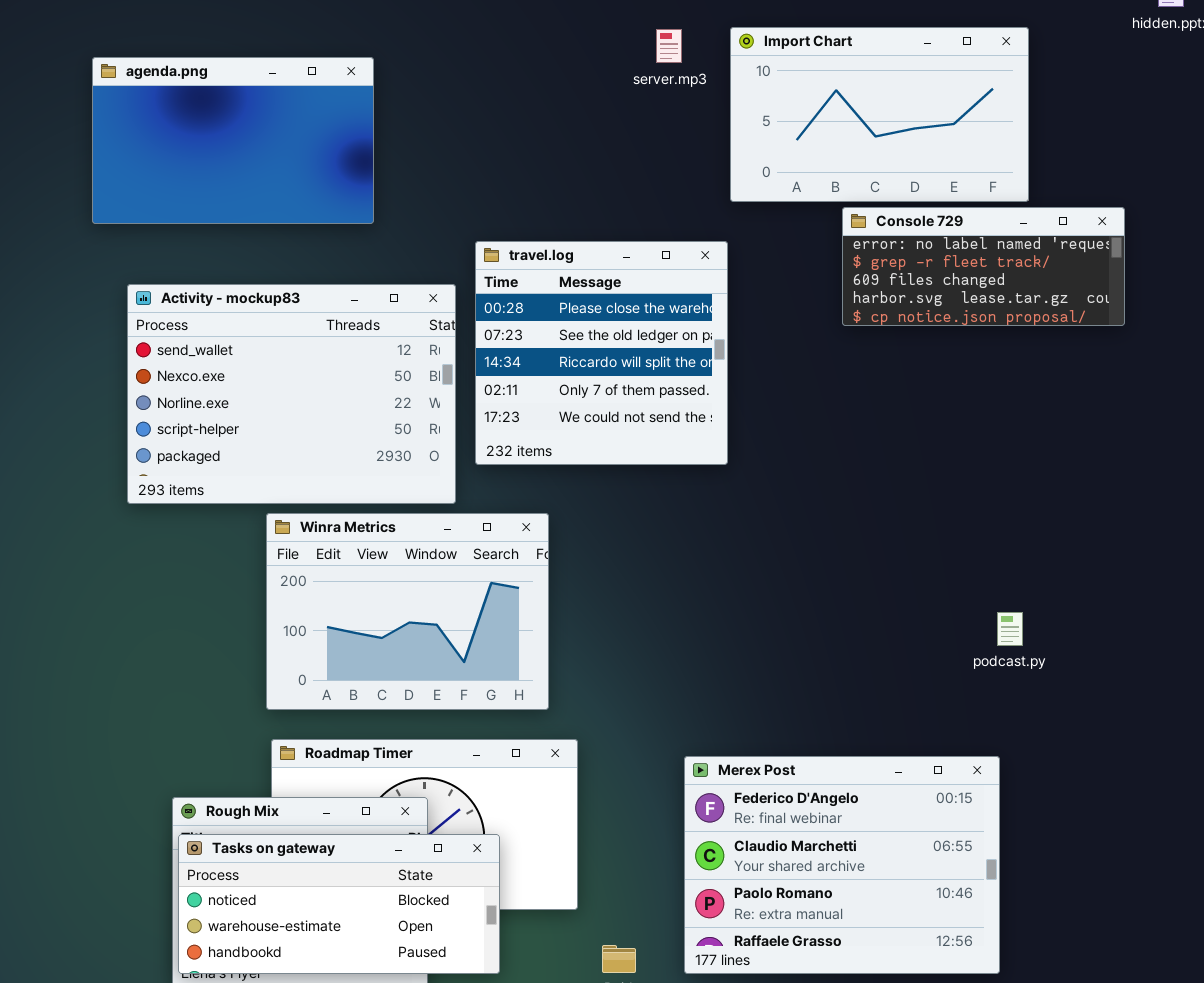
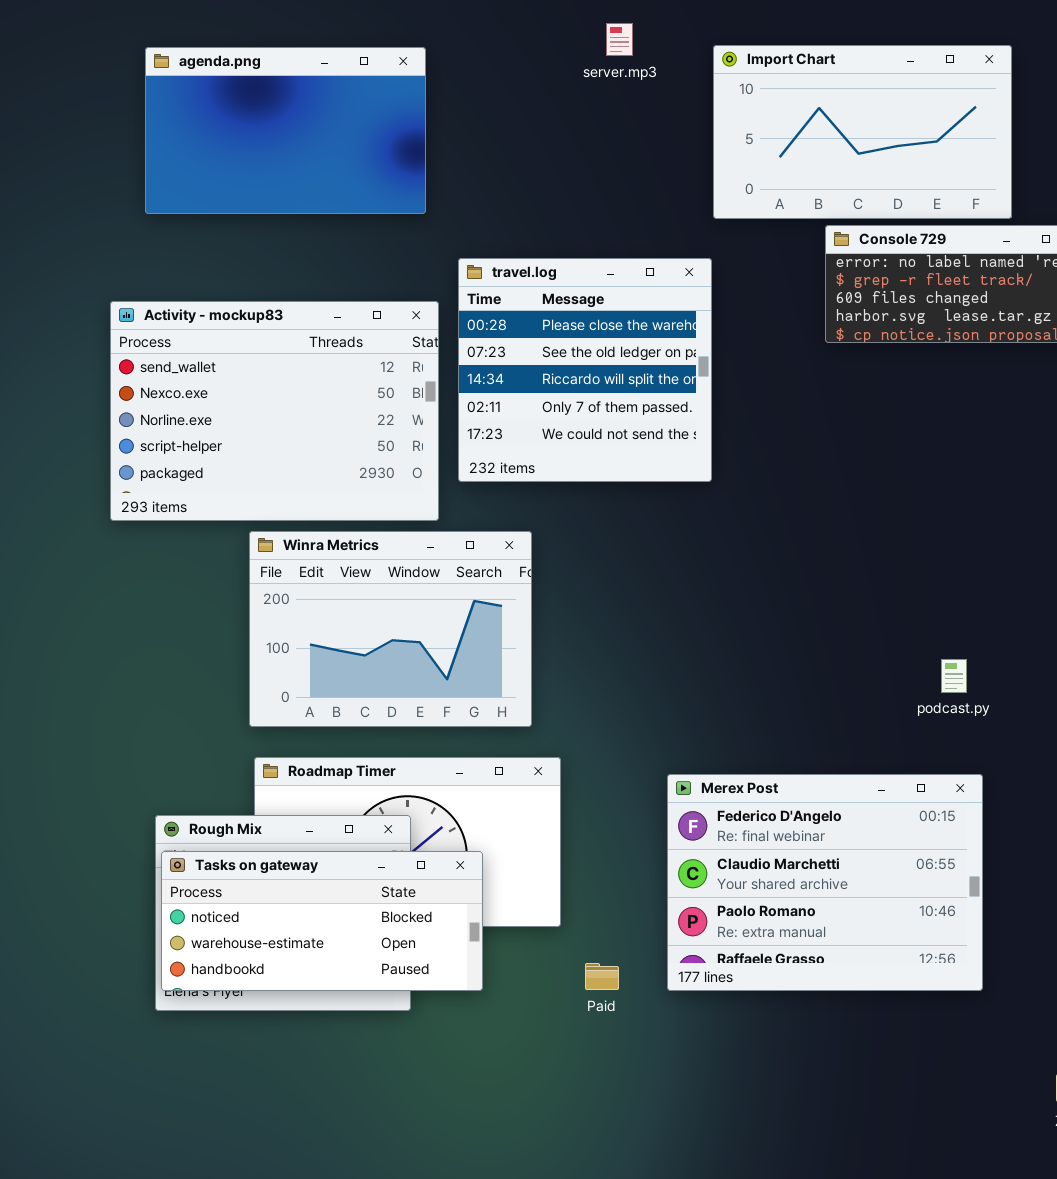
server.mp3: [656,29,682,63] -> [606,23,633,56], moved
agenda.png: [92,57,374,224] -> [145,47,426,214], moved
podcast.py: [997,612,1023,646] -> [941,659,967,693], moved

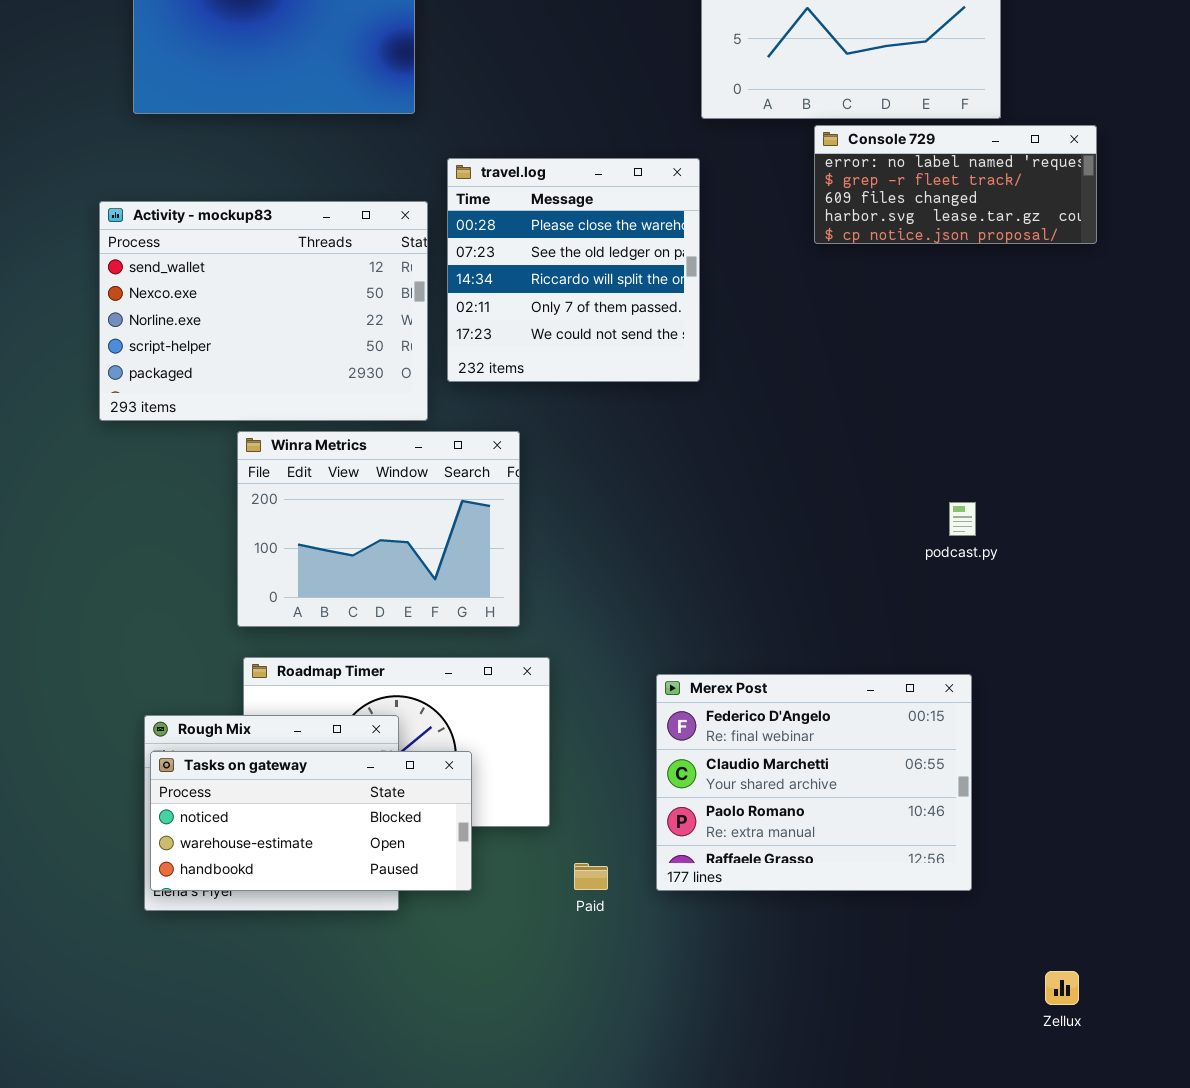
podcast.py: [941,659,967,693] -> [949,502,976,536], moved

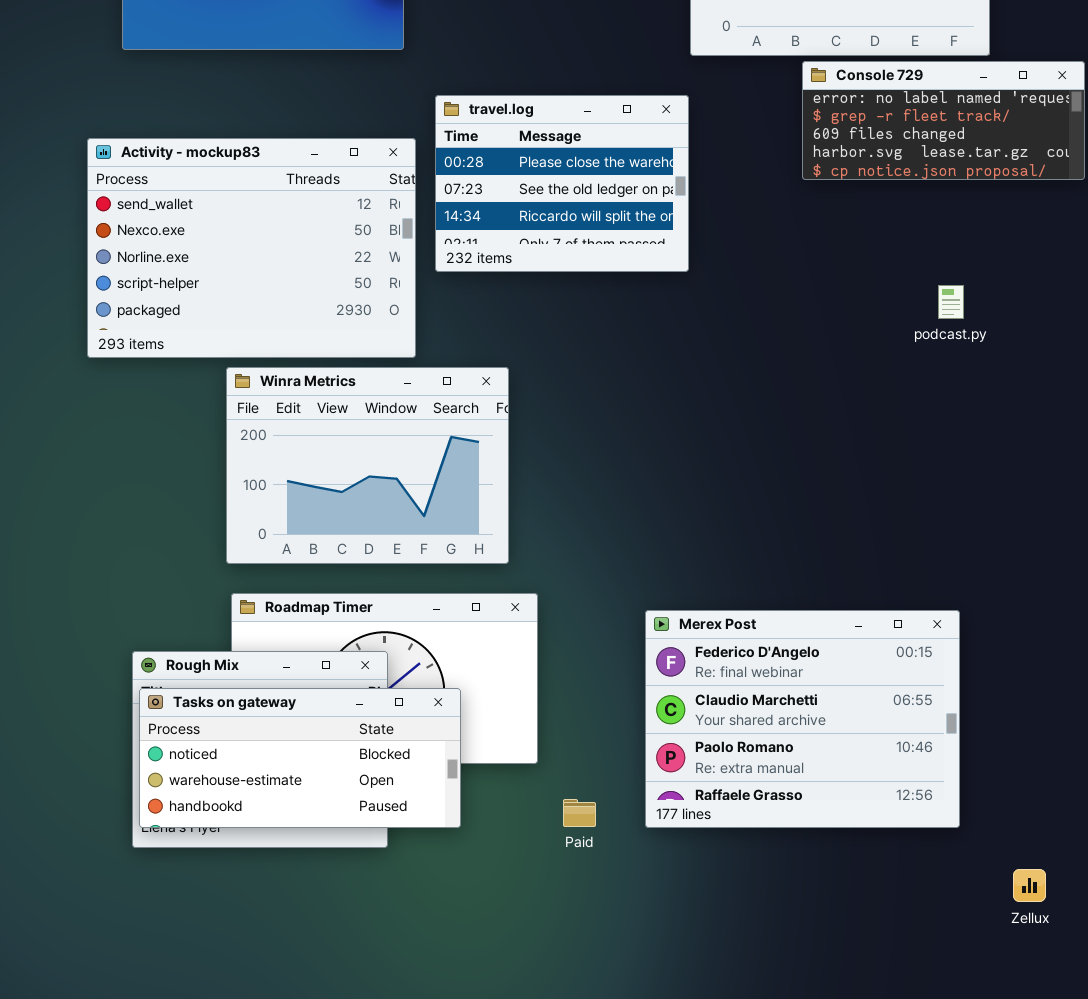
travel.log: [447,158,700,382] -> [435,95,689,272], resized
podcast.py: [949,502,976,536] -> [938,285,964,319], moved
Zellux: [1045,971,1079,1005] -> [1013,869,1046,902], moved

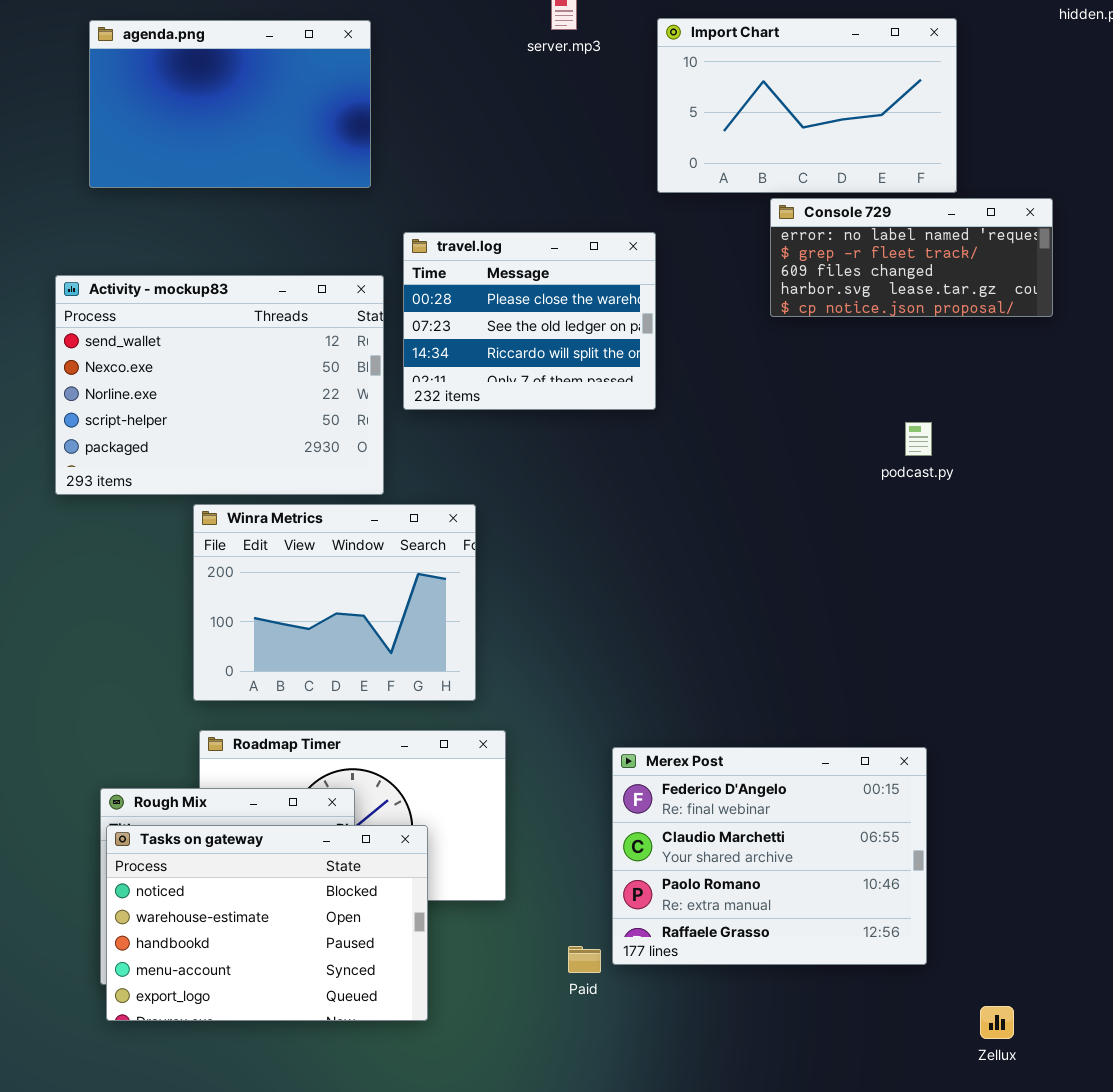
Tasks on gateway: [139,688,461,828] -> [106,825,428,1021], resized
Paid: [563,799,596,827] -> [568,946,601,973], moved

